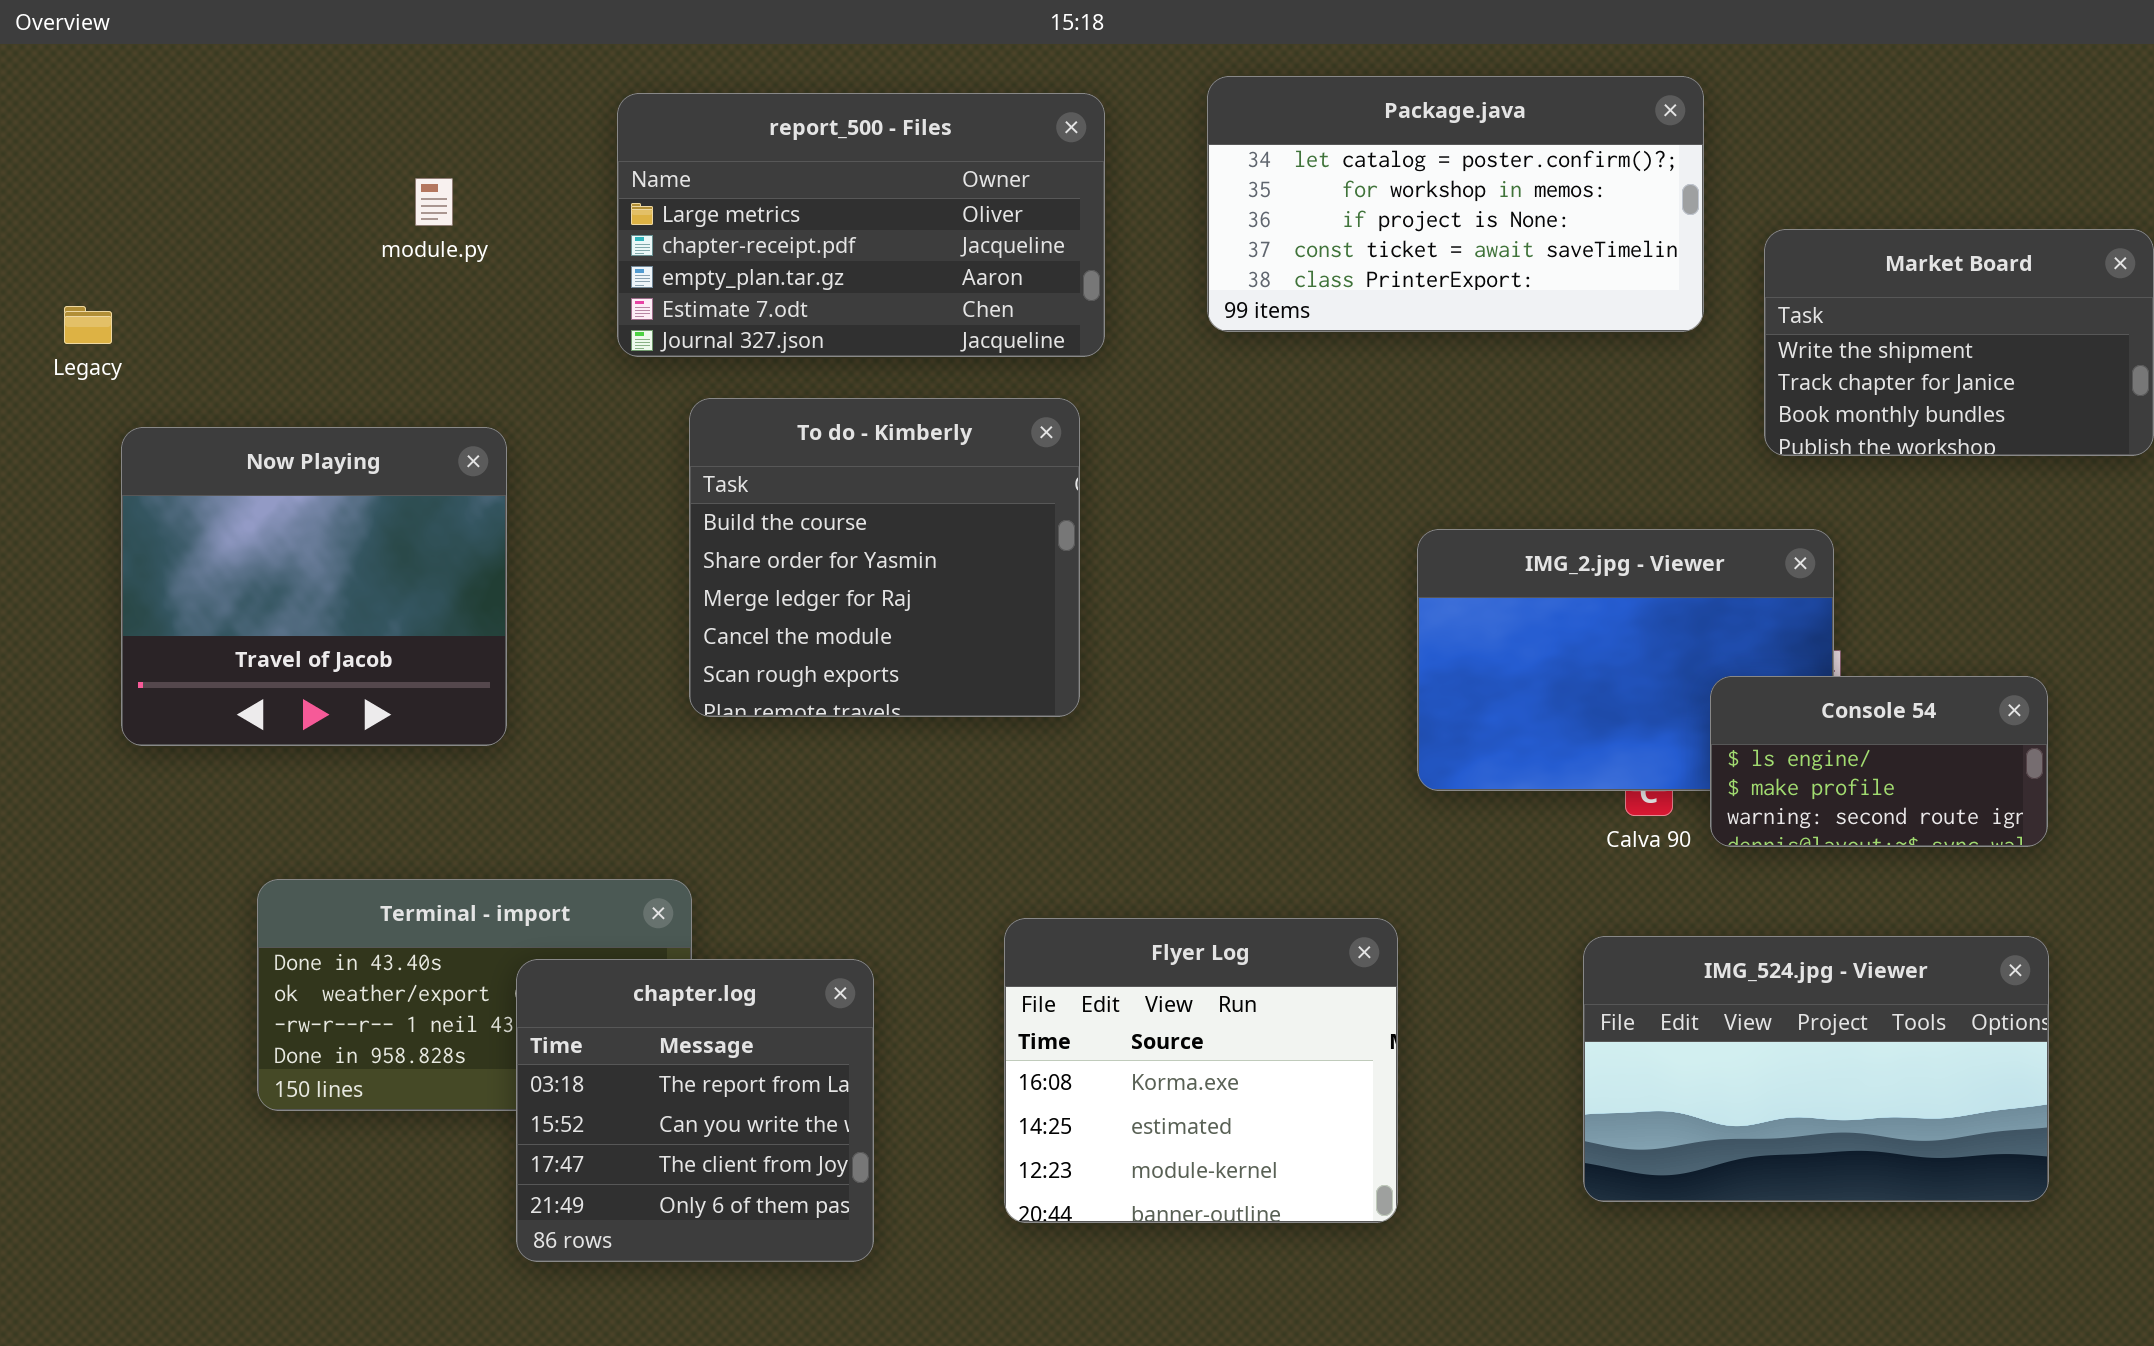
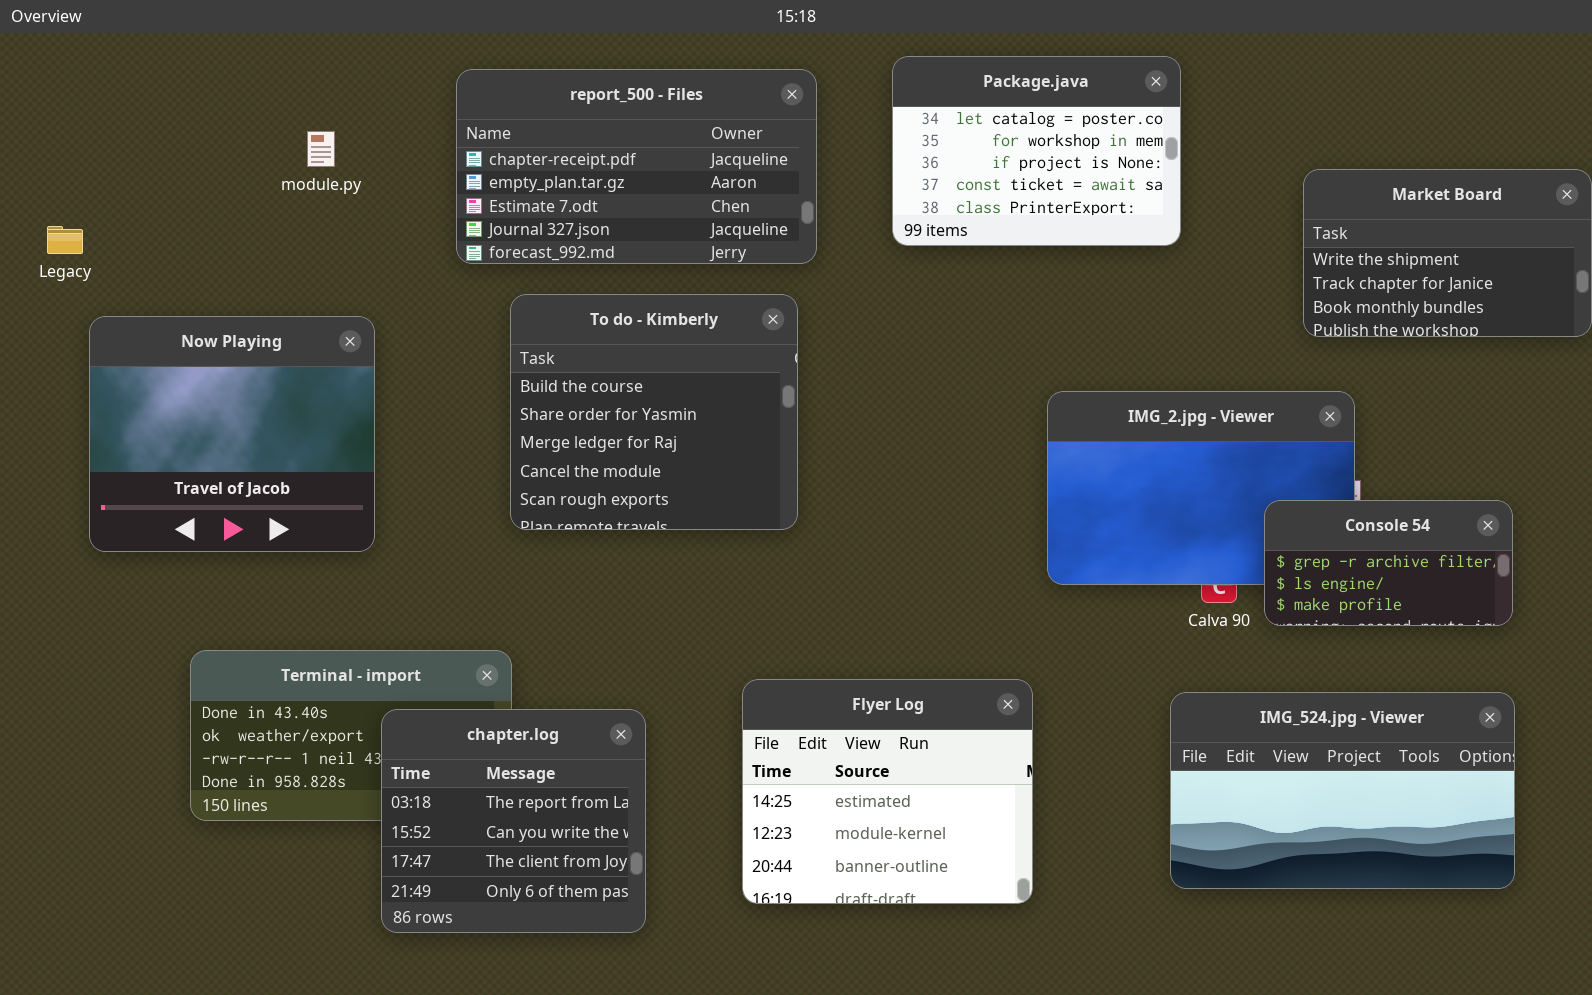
Package.java: [1207,76,1704,332] -> [892,56,1181,246], resized
report_500 - Files: [617,93,1105,357] -> [456,69,817,264], scrolled down 1 row
Console 54: [1710,676,2048,847] -> [1264,500,1513,626], scrolled up 1 row
Flyer Log: [1004,918,1398,1223] -> [742,679,1033,904], scrolled down 1 row

